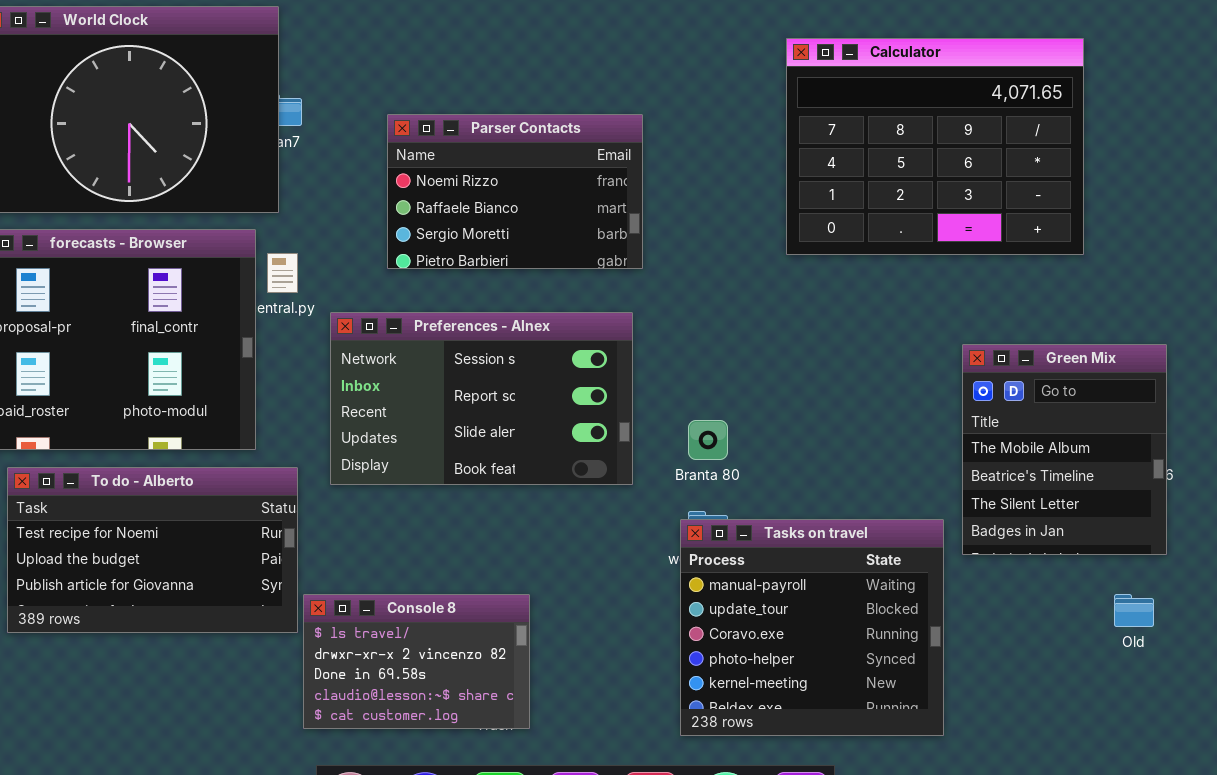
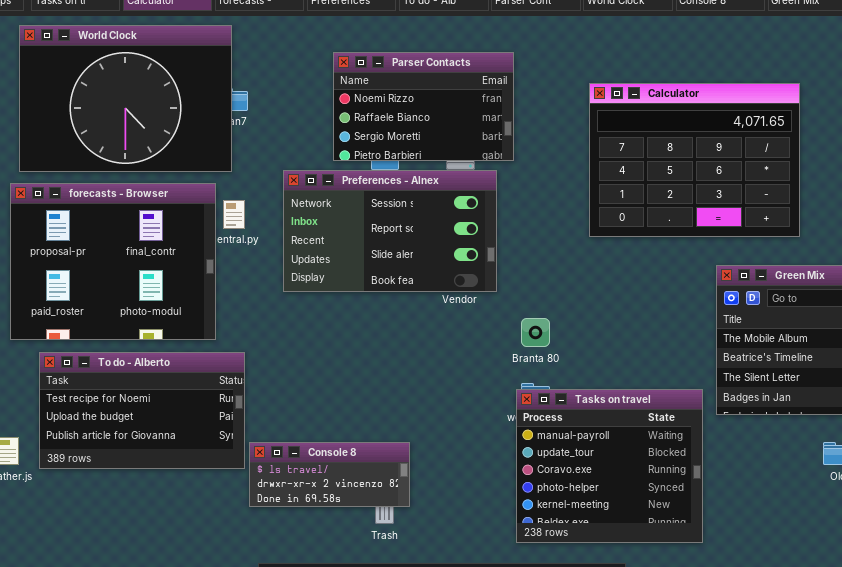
Calculator: [786,38,1084,255] -> [589,83,800,237], moved
Parser Contacts: [387,114,643,269] -> [333,52,514,161], moved
Preferences - Alnex: [330,312,633,485] -> [283,170,497,292], moved
Console 8: [303,594,530,729] -> [249,442,410,507], resized

